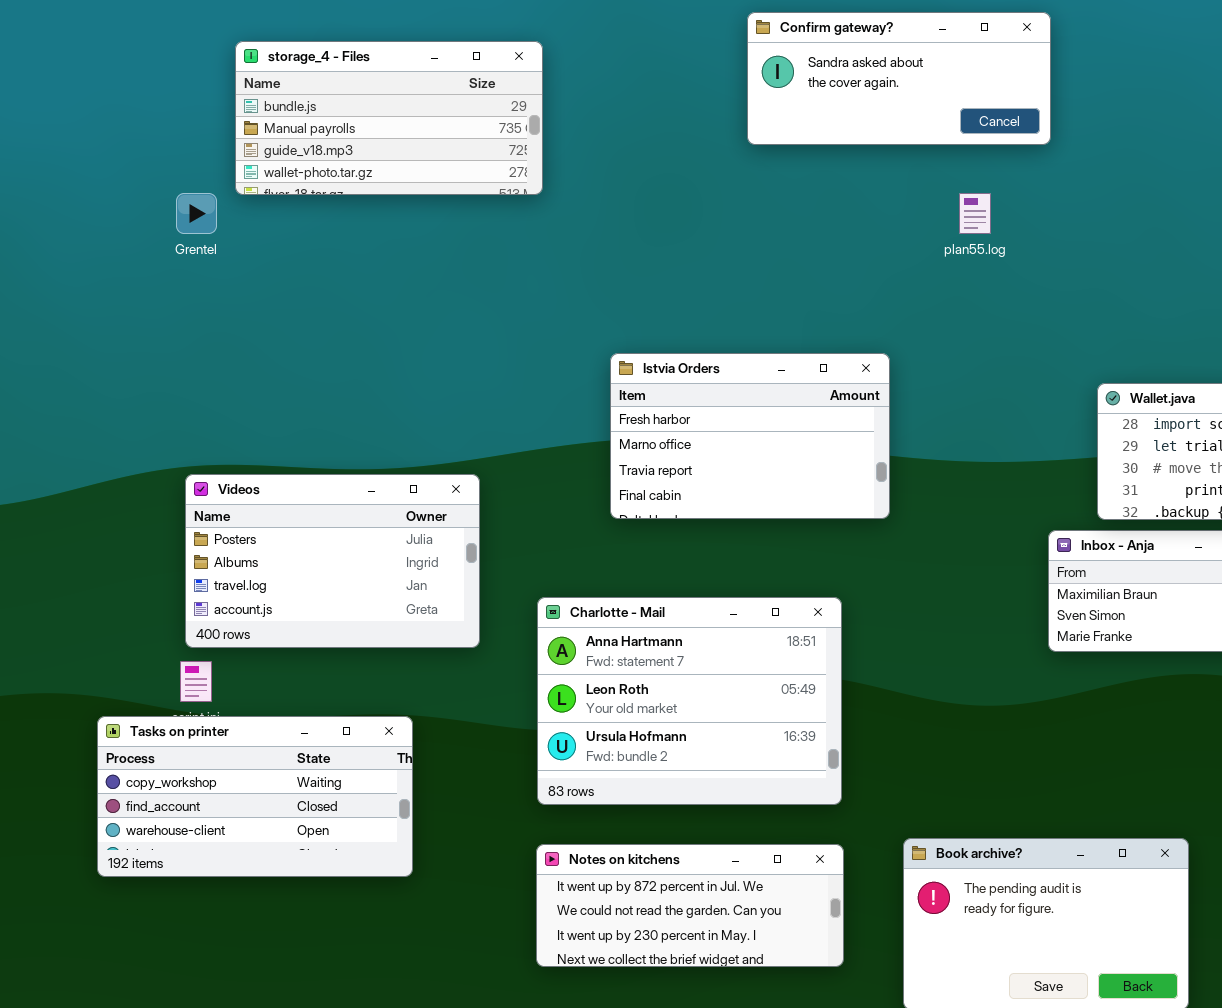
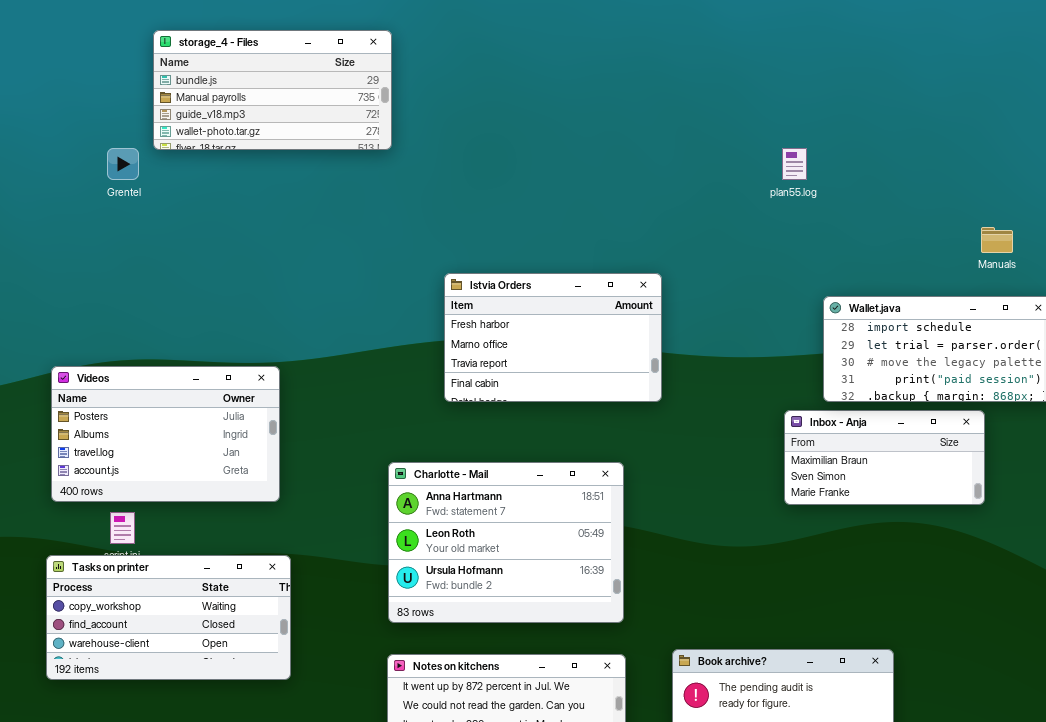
Confirm gateway?: [747,12,1051,145] -> none, closed
plan55.log: [959,193,991,234] -> [782,148,807,180], moved
Videos: [185,474,480,648] -> [51,366,280,502], moved

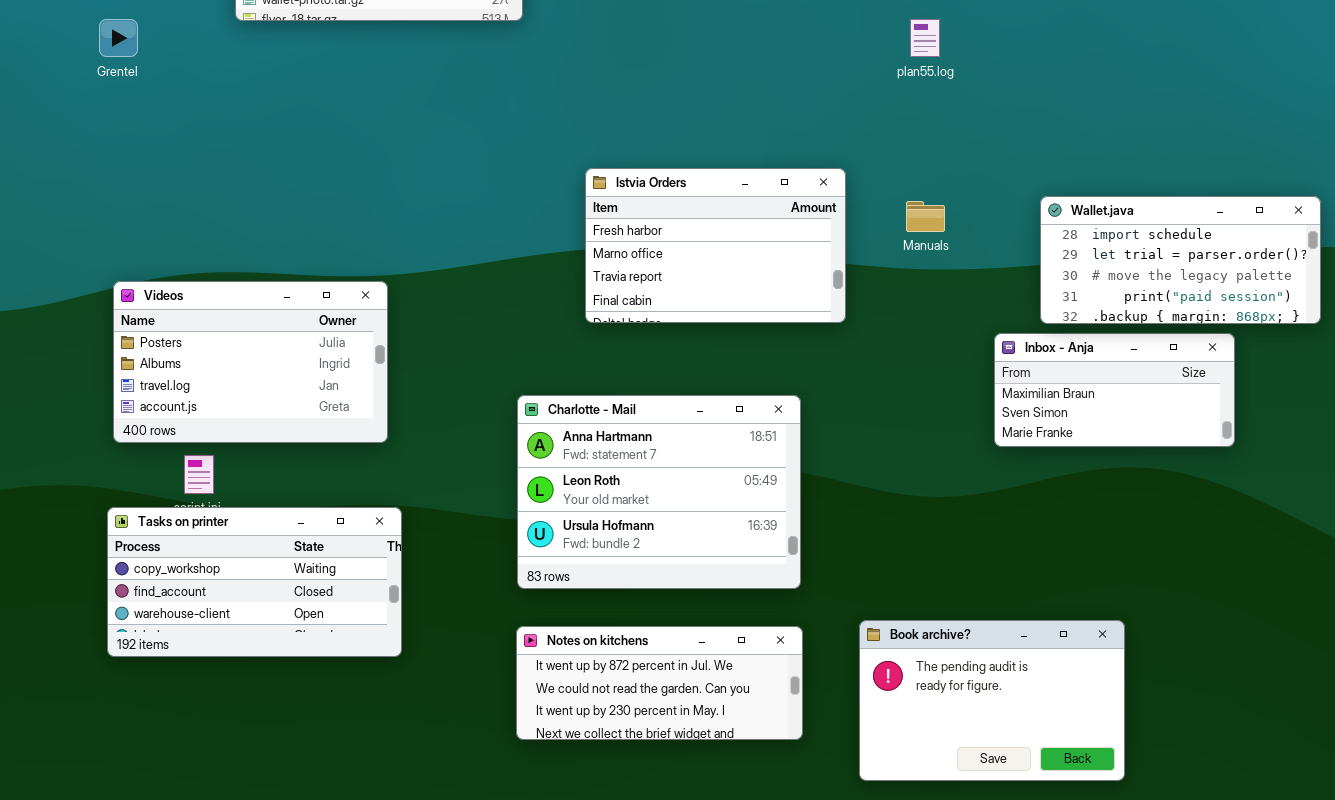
Grentel: [107,148,139,180] -> [99,19,138,57], moved
plan55.log: [782,148,807,180] -> [910,19,940,57], moved
Manuals: [981,227,1013,253] -> [906,201,945,232], moved

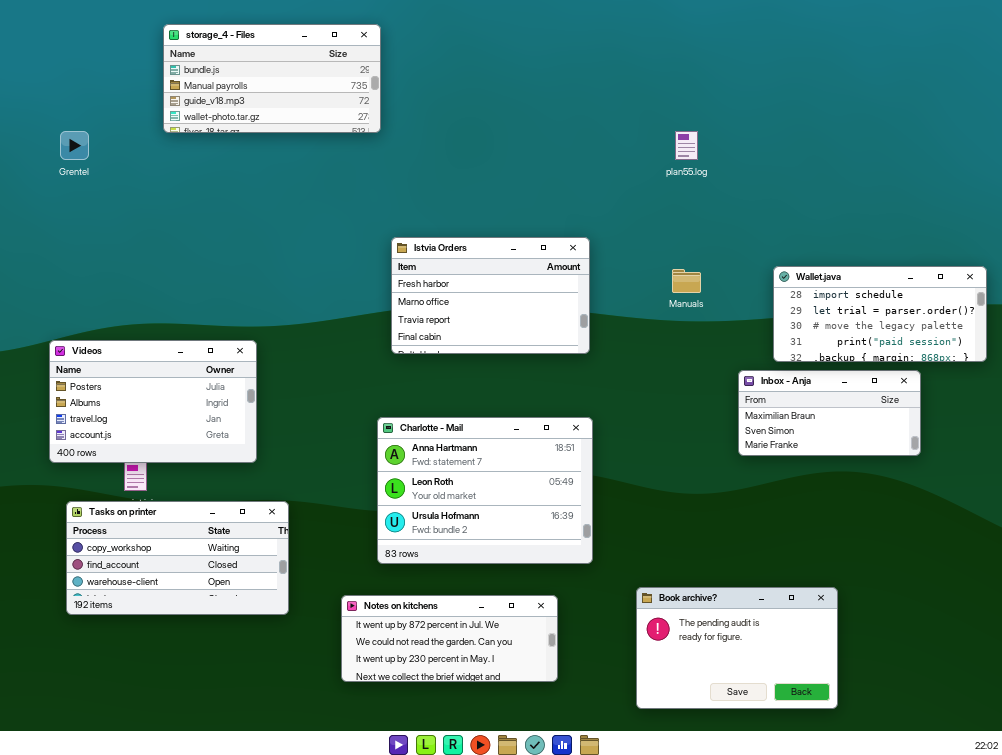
Istvia Orders: [585,168,846,323] -> [391,237,590,354], moved
Videos: [113,281,388,443] -> [49,340,257,463], moved
Notes on kitchens: [516,626,803,740] -> [341,595,558,682], moved

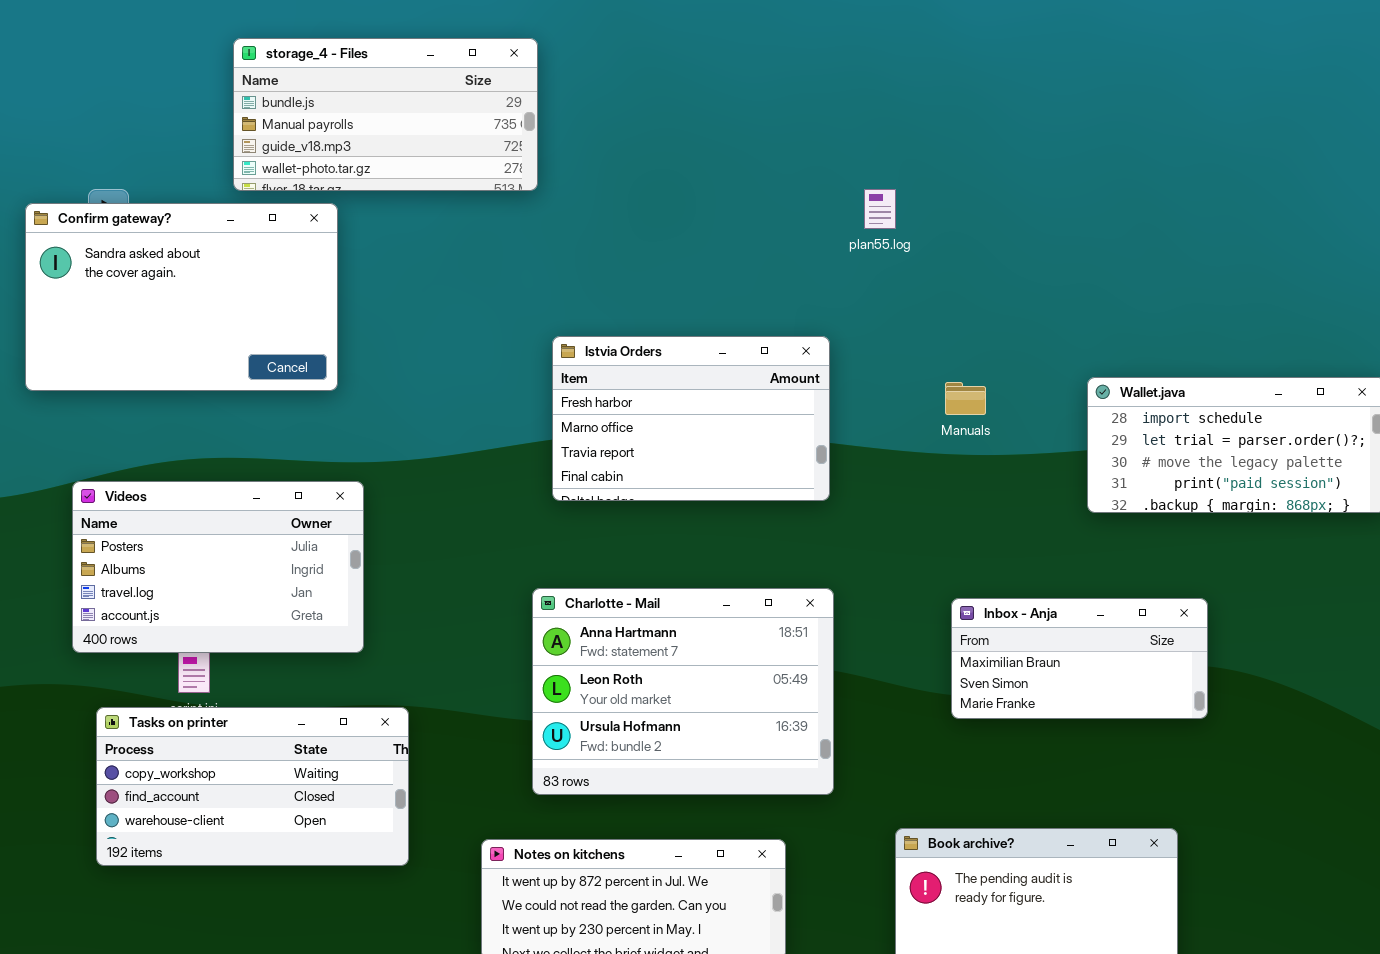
plan55.log: [675,131,698,160] -> [864,189,896,229], moved
Confirm gateway?: none -> [25,203,338,391], opened
Inbox - Anja: [738,370,921,456] -> [951,598,1208,719], moved

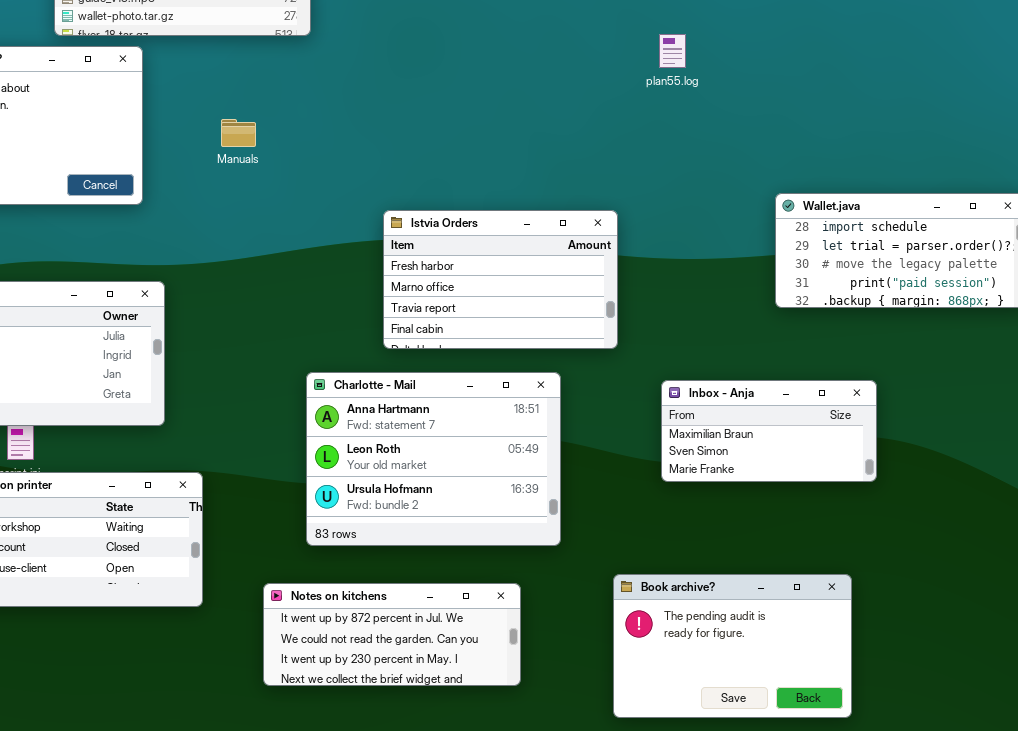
plan55.log: [864,189,896,229] -> [659,34,686,68], moved
Istvia Orders: [552,336,830,501] -> [383,210,618,349], moved
Manuals: [945,382,986,415] -> [221,119,256,147], moved

